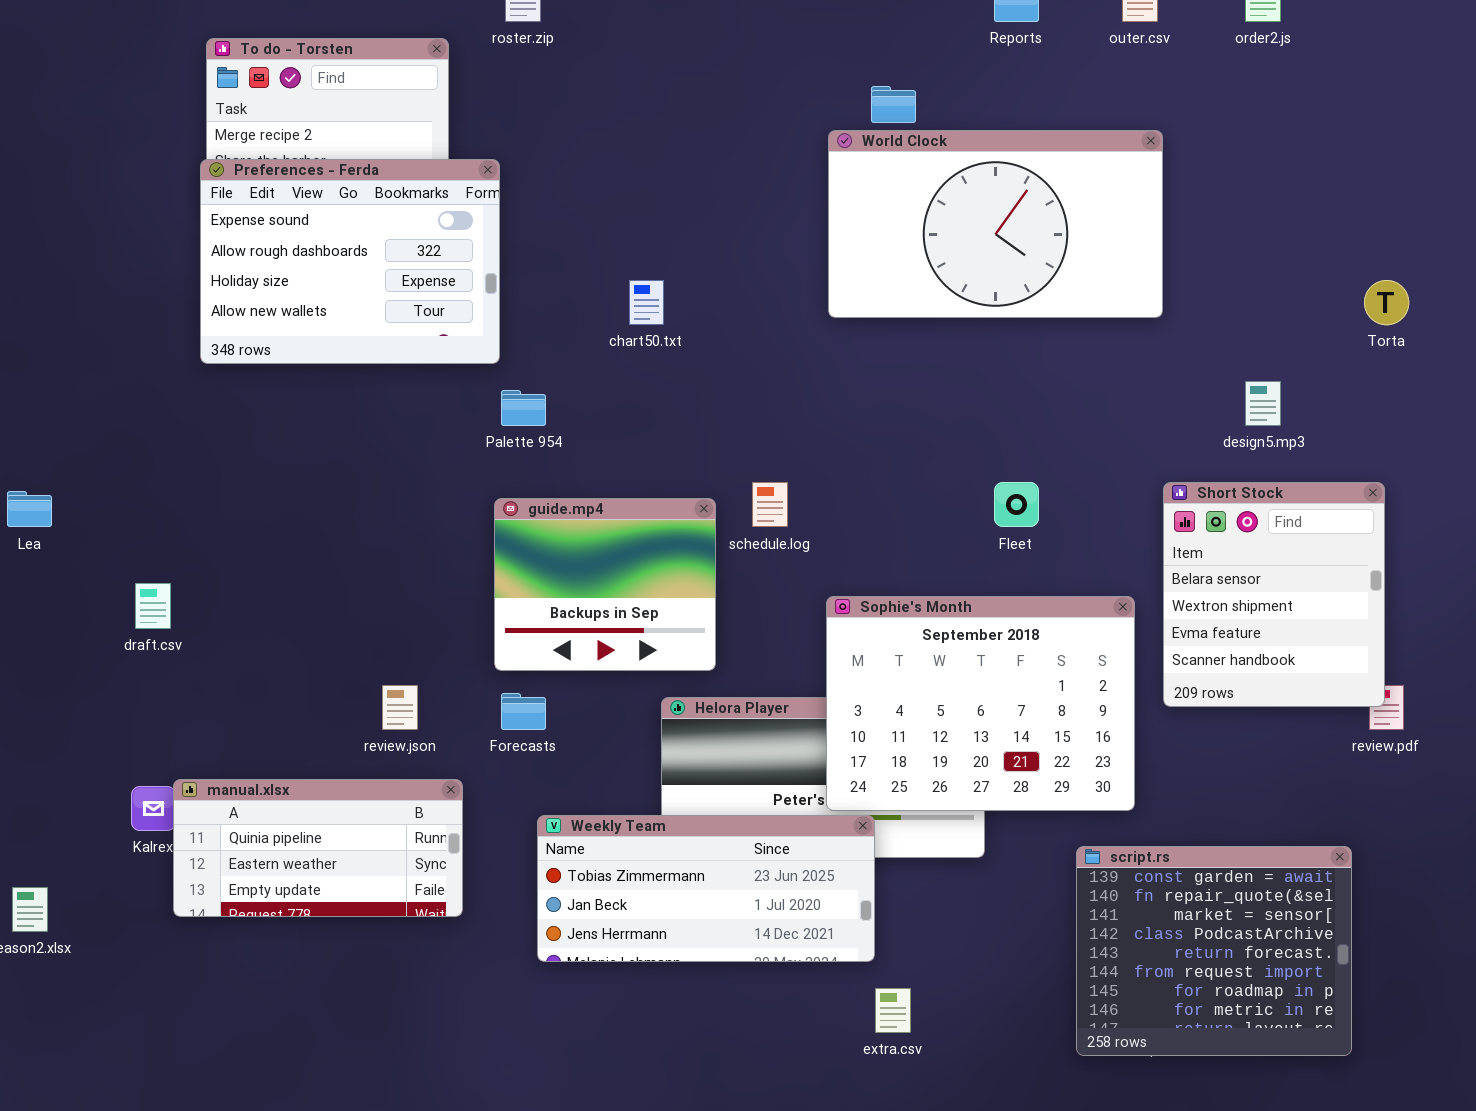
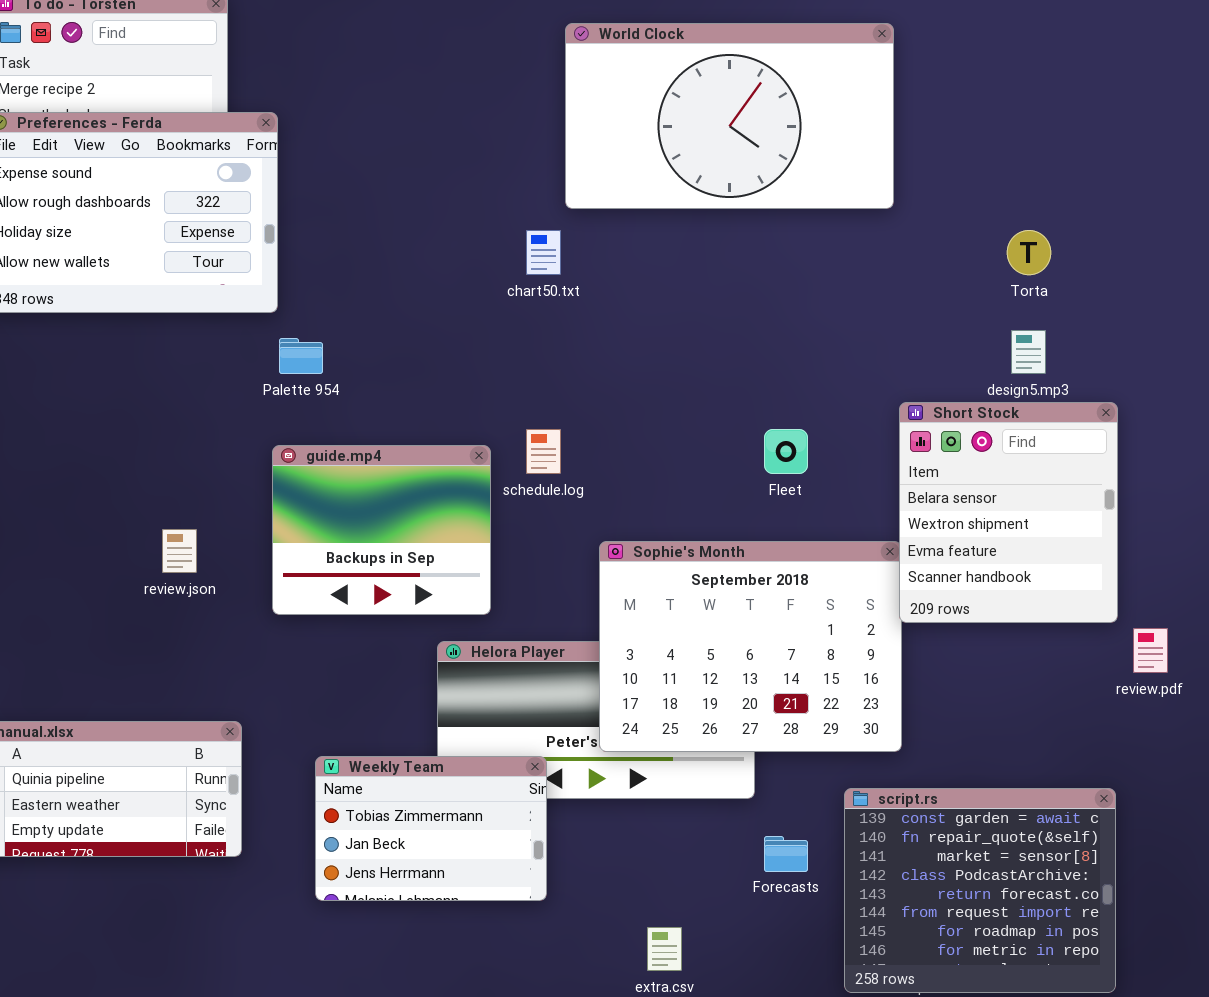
World Clock: [828,130,1163,318] -> [565,23,894,209], moved
chart50.txt: [629,280,664,325] -> [526,230,561,275], moved
Torta: [1364,280,1409,325] -> [1007,230,1051,275], moved
Short Stock: [1163,482,1385,707] -> [899,402,1118,623], moved
review.json: [382,685,418,730] -> [162,529,197,573], moved
Forecasts: [501,693,546,730] -> [764,836,808,872], moved
Weekly Team: [537,815,875,962] -> [315,756,547,901], resized

